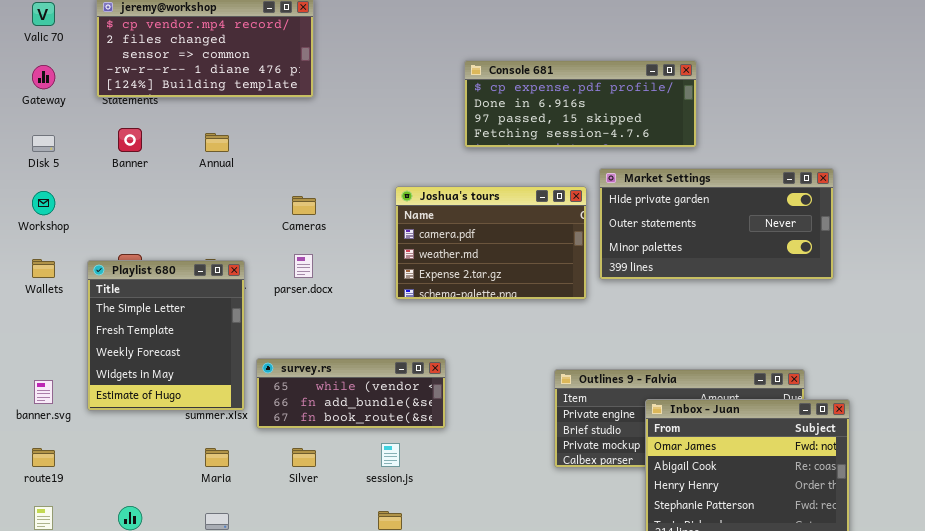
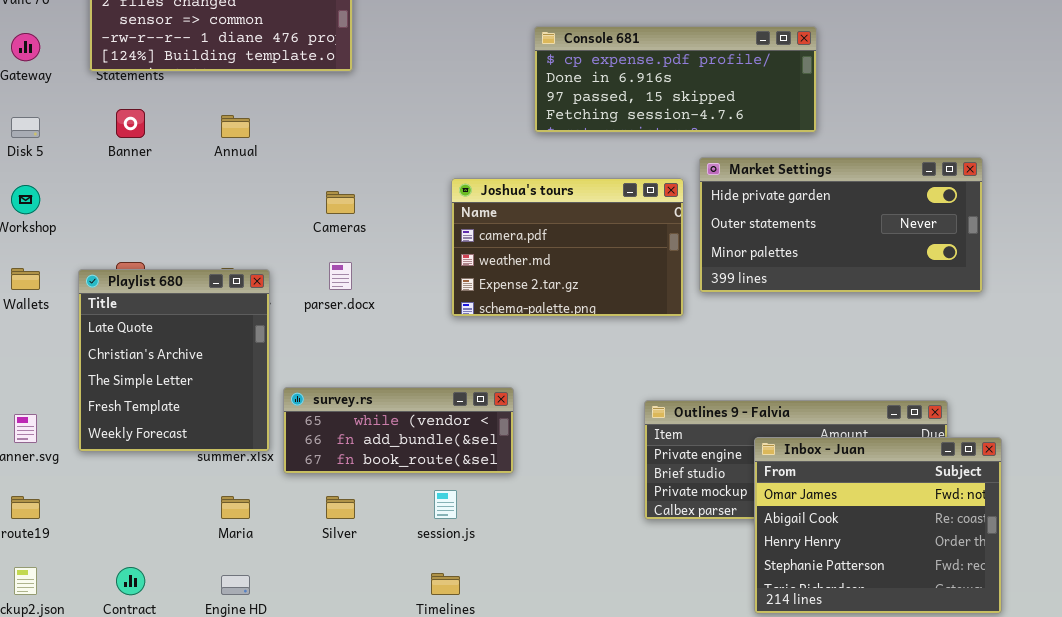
Playlist 680: [87,260,245,411] -> [78,269,270,452], scrolled up 2 rows

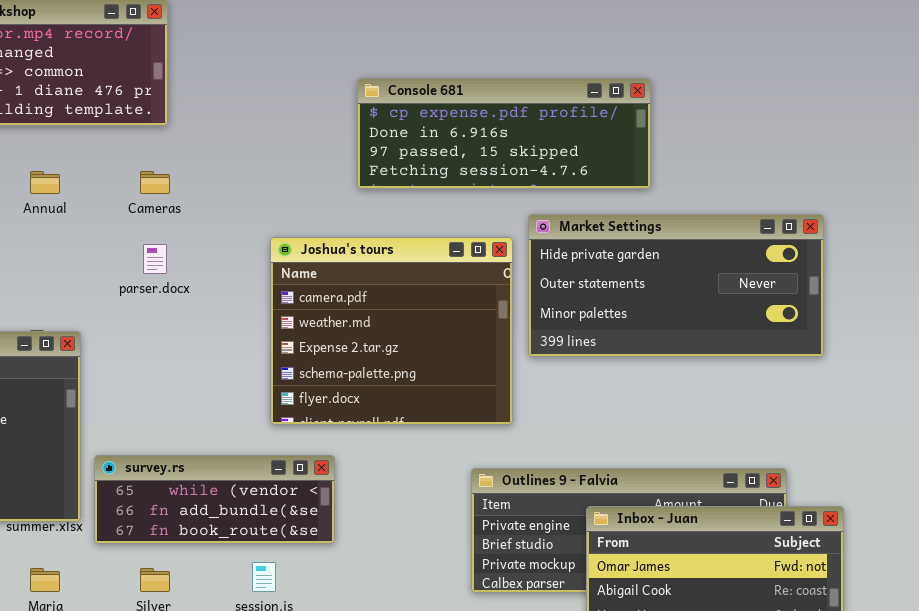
Joshua's tours: [451,178,684,317] -> [270,237,513,425], resized
Cameras: [326,191,355,214] -> [140,171,170,194], moved
parser.docx: [329,262,352,290] -> [143,244,167,274], moved

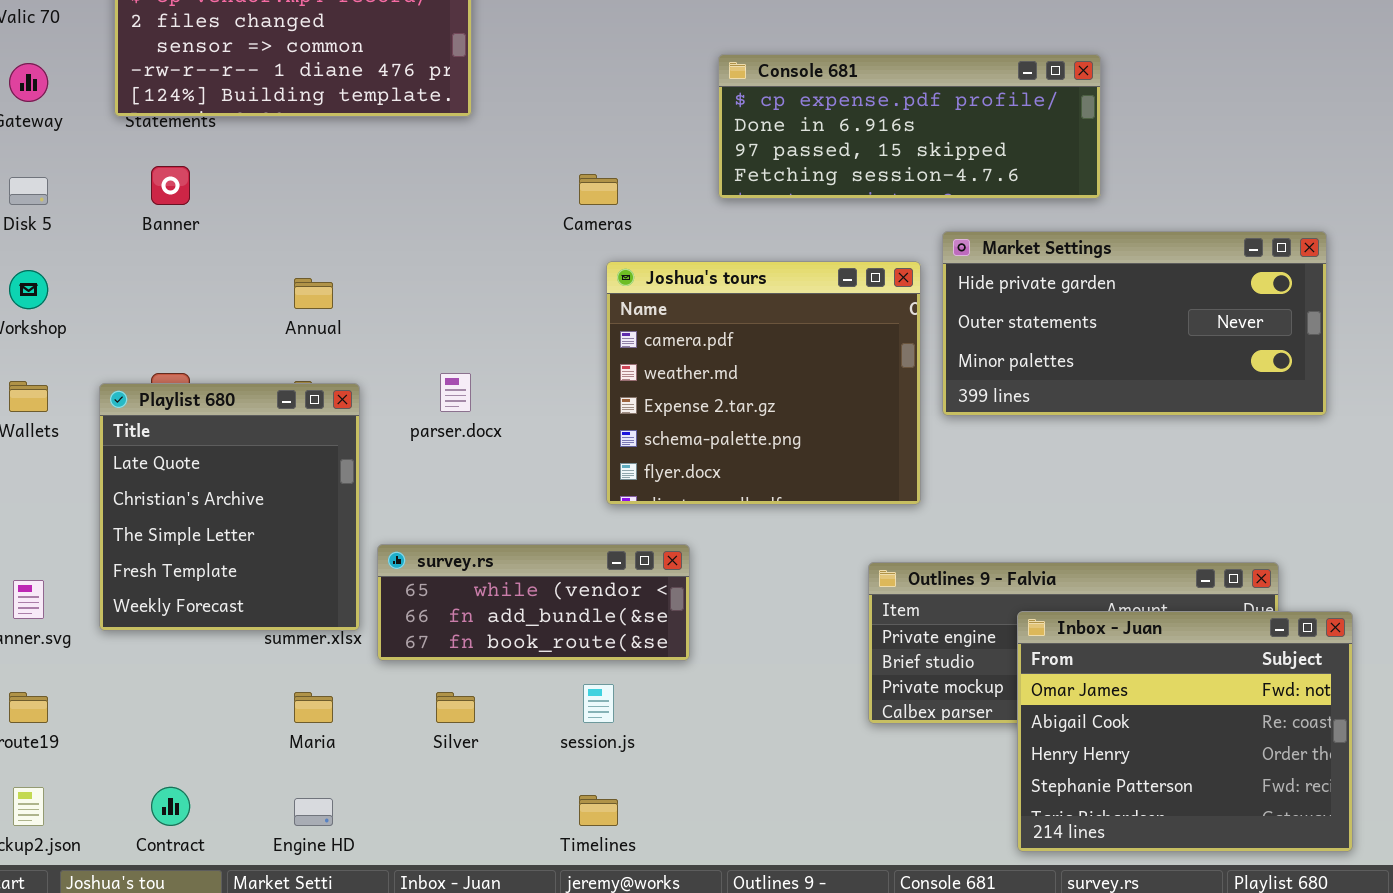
Annual: [30,171,60,194] -> [294,278,333,309], moved
Cameras: [140,171,170,194] -> [579,174,618,205], moved
parser.docx: [143,244,167,274] -> [440,373,471,412], moved

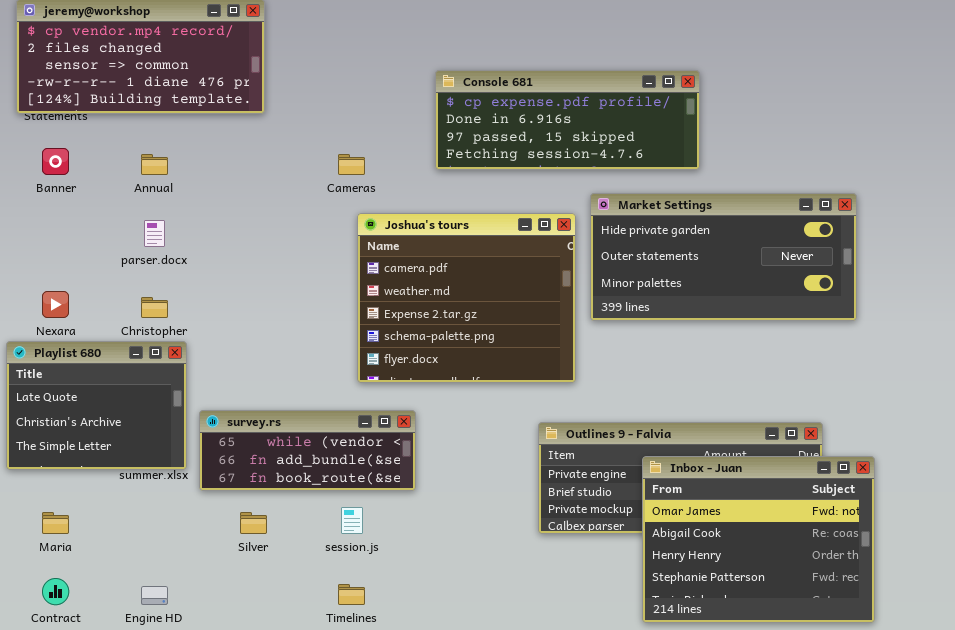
Annual: [294,278,333,309] -> [141,154,168,175], moved
parser.docx: [440,373,471,412] -> [144,220,165,247], moved
Playlist 680: [99,383,360,631] -> [6,341,187,470], resized
Maria: [294,692,333,723] -> [42,512,69,534], moved

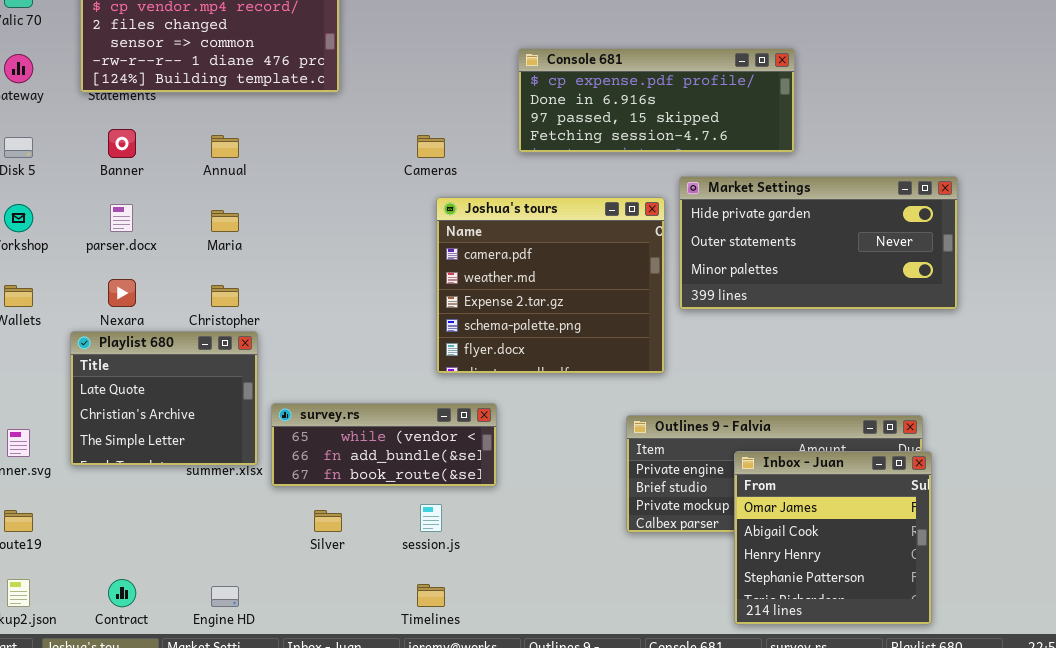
parser.docx: [144,220,165,247] -> [110,204,133,232], moved
Inbox - Juan: [642,456,875,623] -> [734,451,932,625], resized
Maria: [42,512,69,534] -> [211,210,239,232], moved

